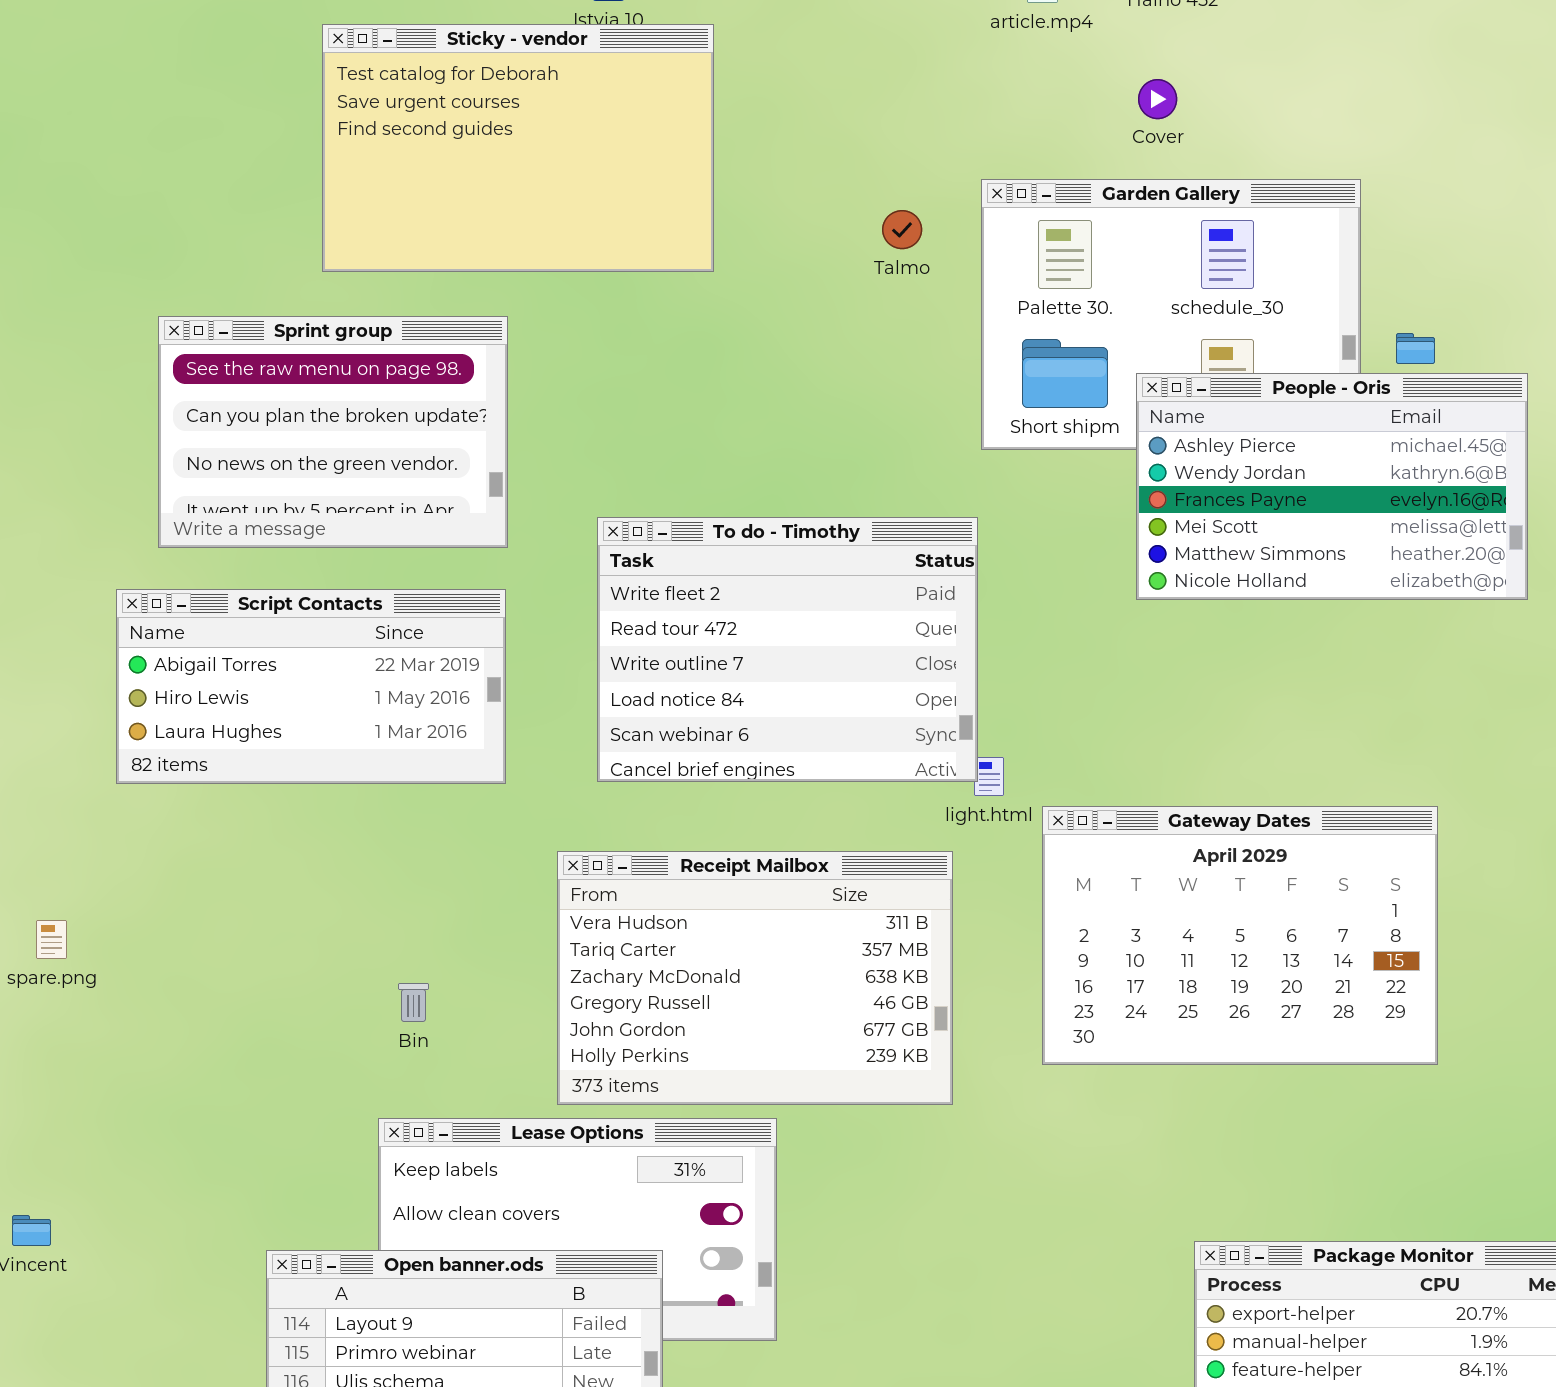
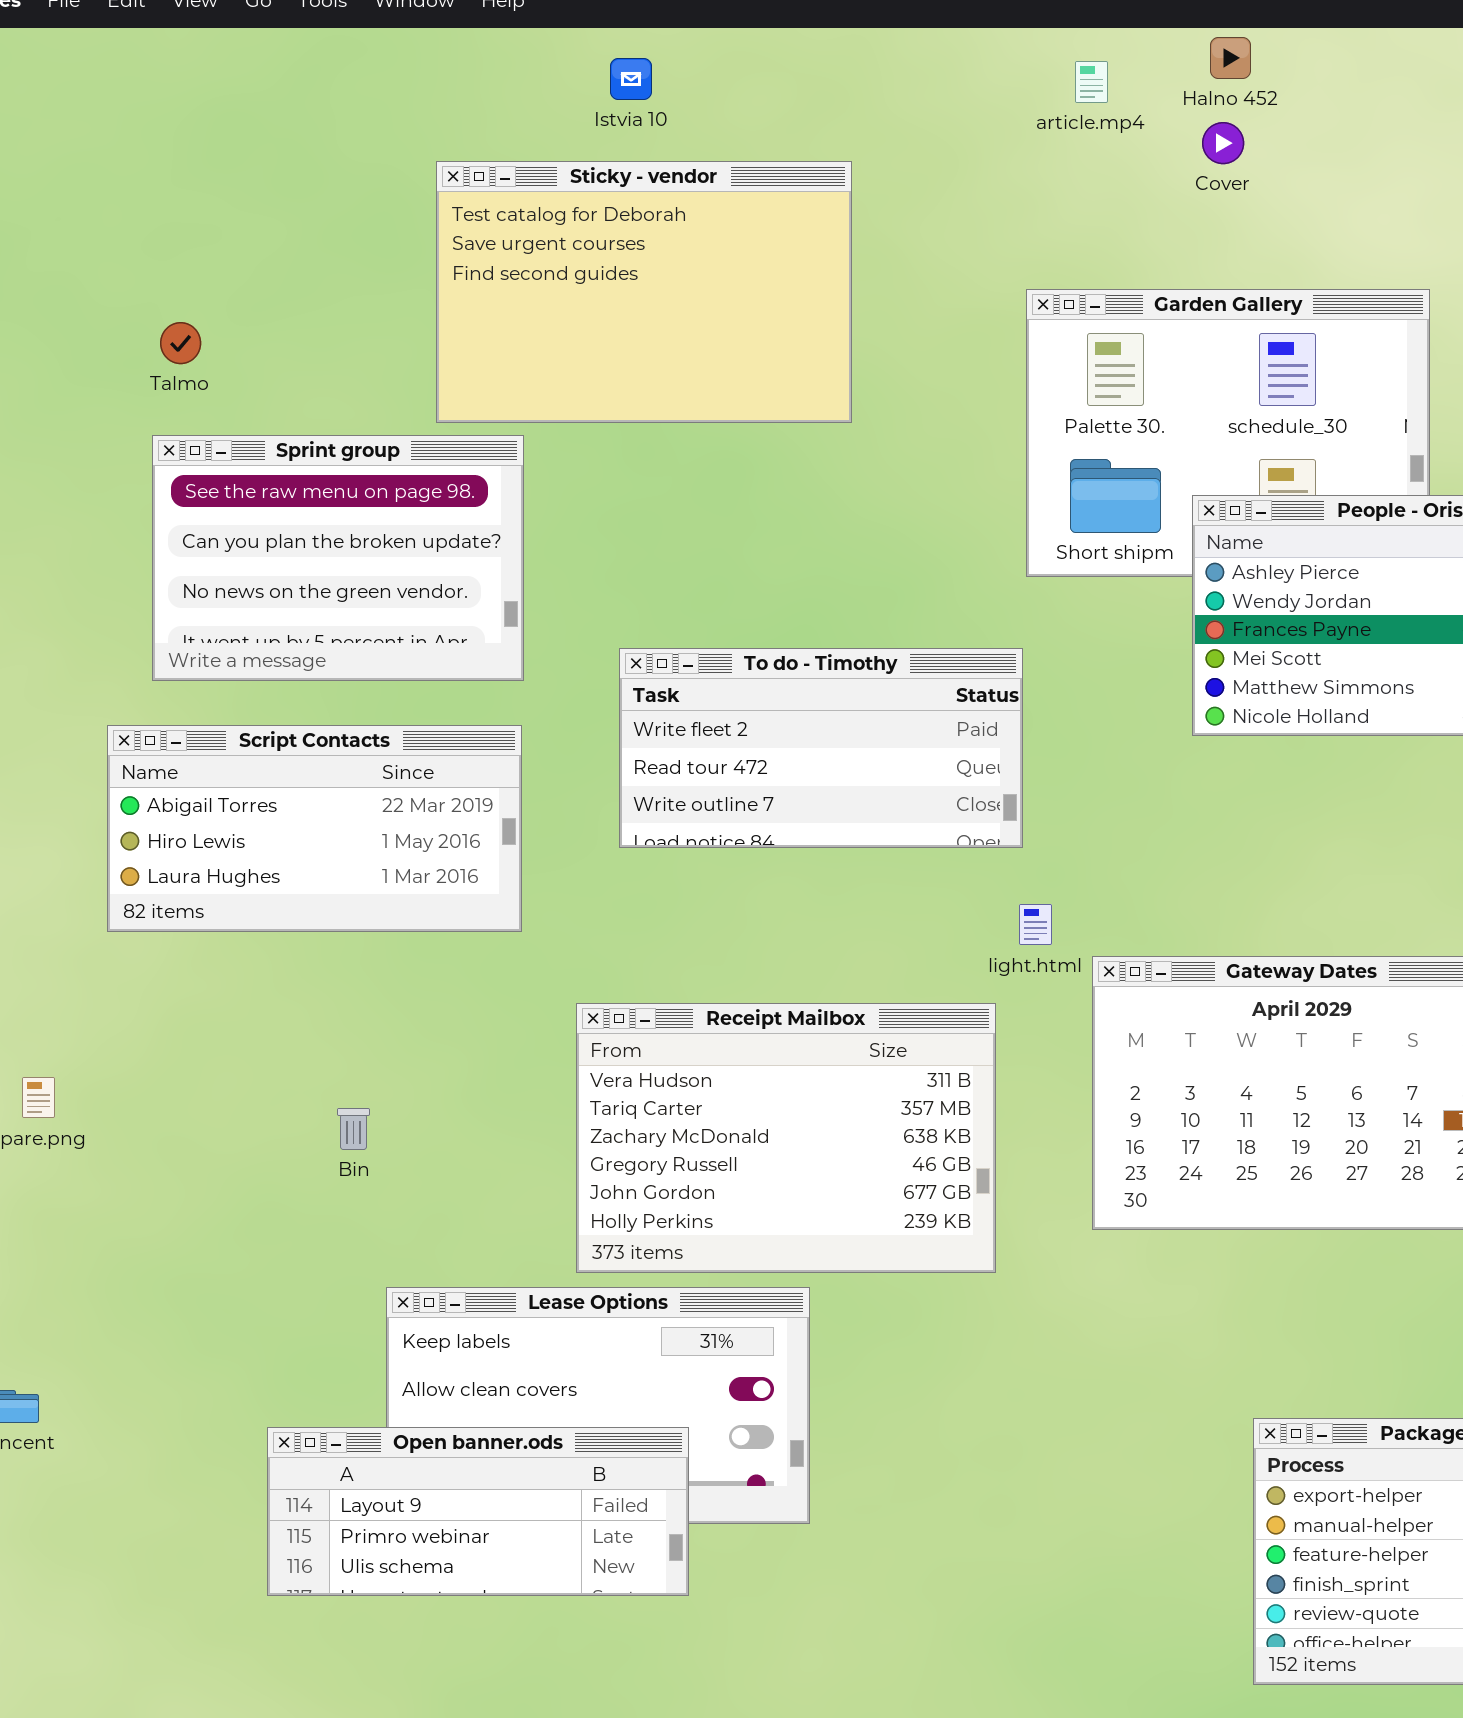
Sticky - vendor: [322,24,714,272] -> [436,161,852,423], moved
Cover: [1138,79,1177,119] -> [1202,122,1244,164], moved
Talmo: [882,210,922,249] -> [160,322,201,364], moved
To do - Timothy: [597,517,978,782] -> [619,648,1023,848], resized
Bin: [398,983,429,1022] -> [337,1108,370,1150], moved

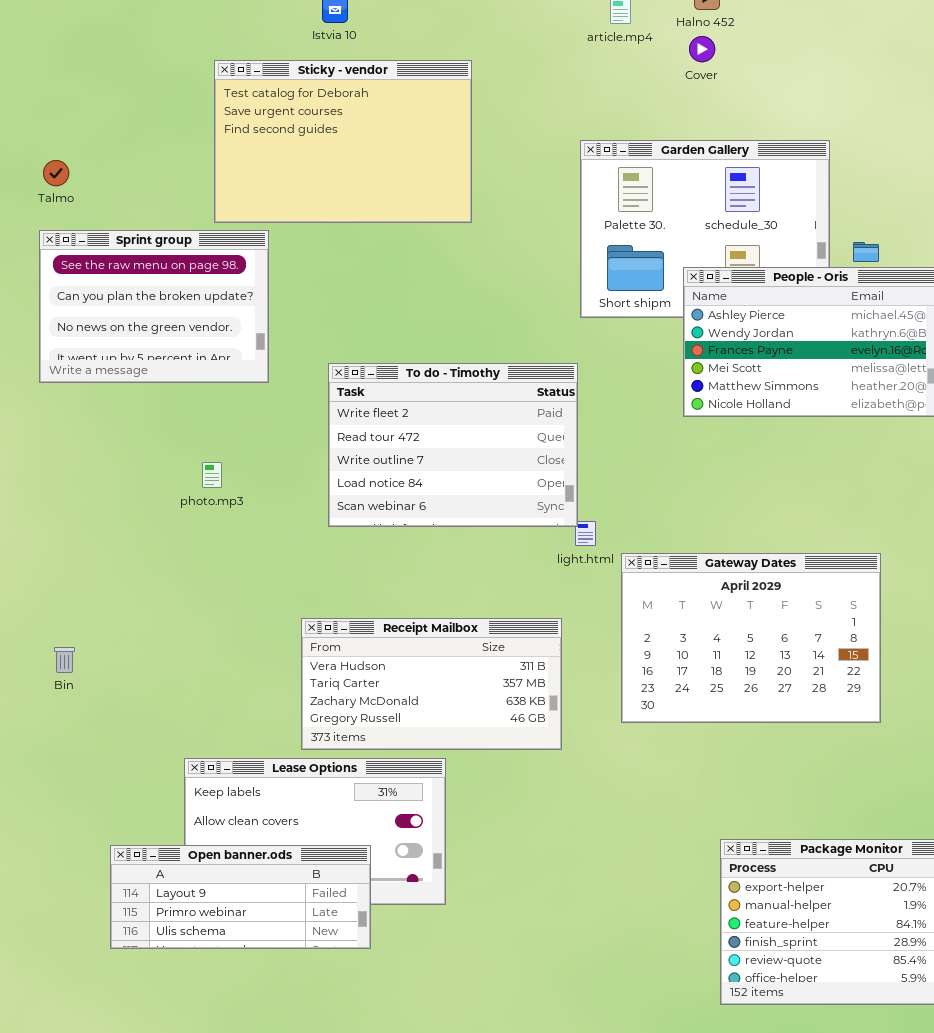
To do - Timothy: [619,648,1023,848] -> [328,363,578,527], resized
Script Contacts: [107,725,522,932] -> none, closed
Receipt Mailbox: [576,1003,996,1273] -> [301,618,562,750], resized
Bin: [337,1108,370,1150] -> [54,647,75,673], moved

